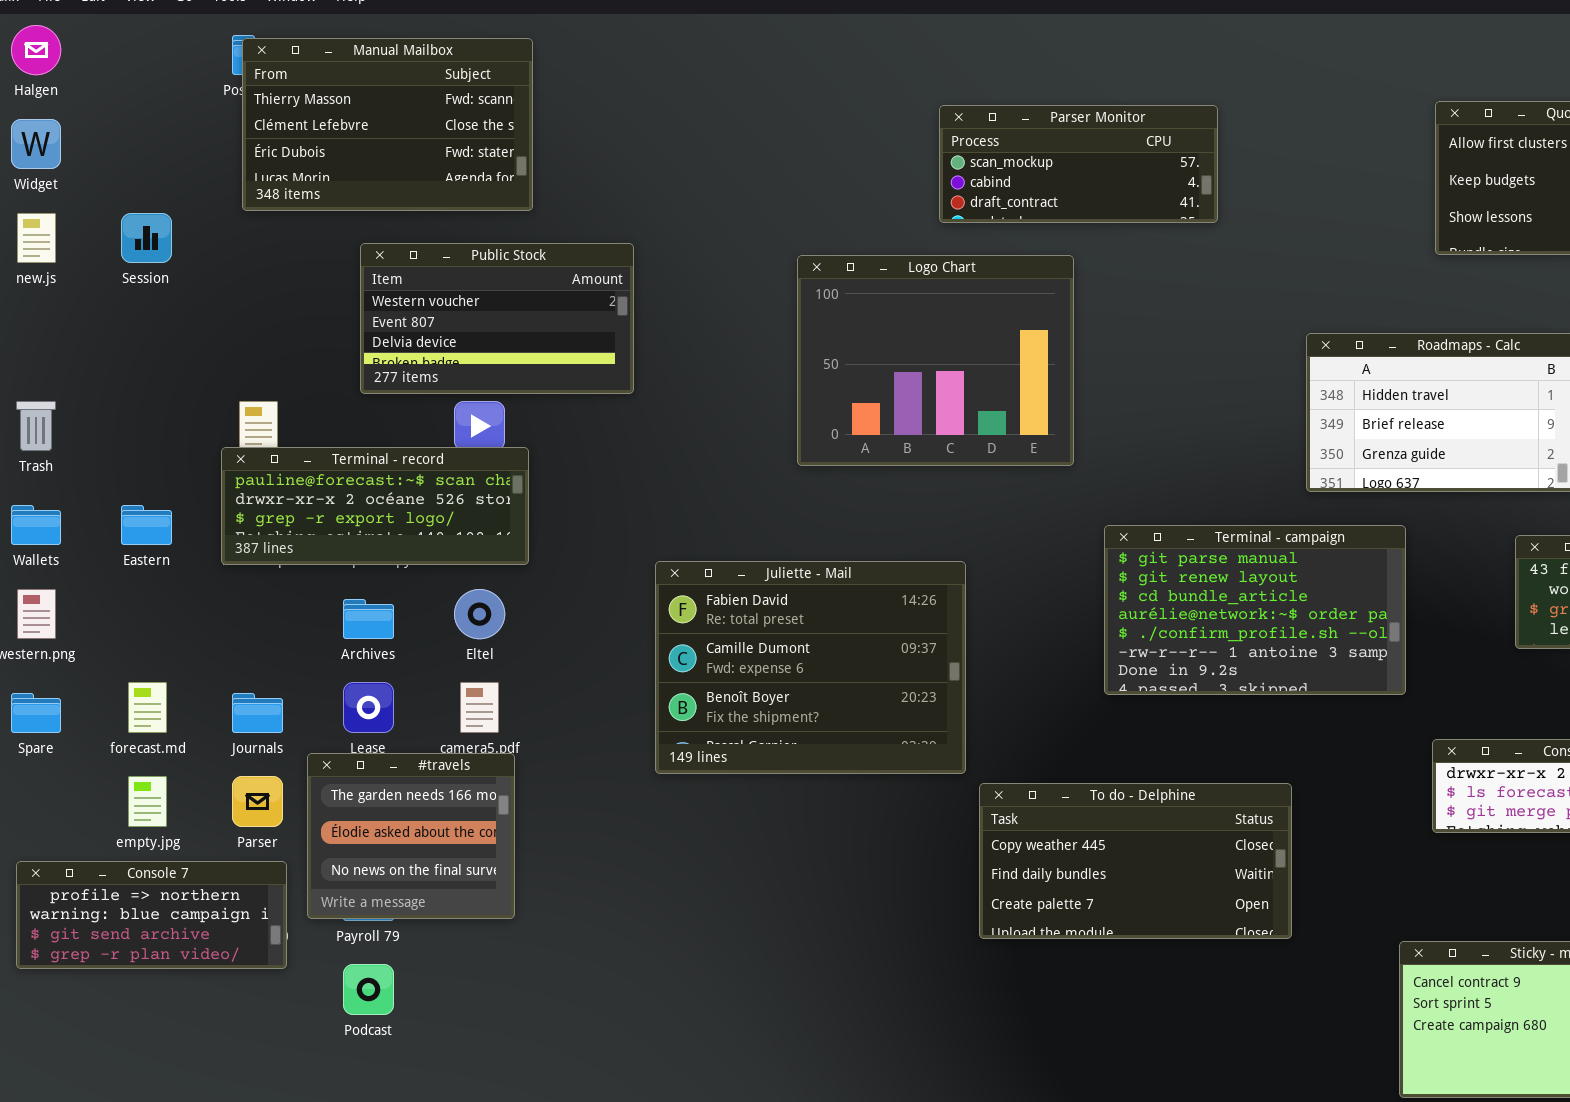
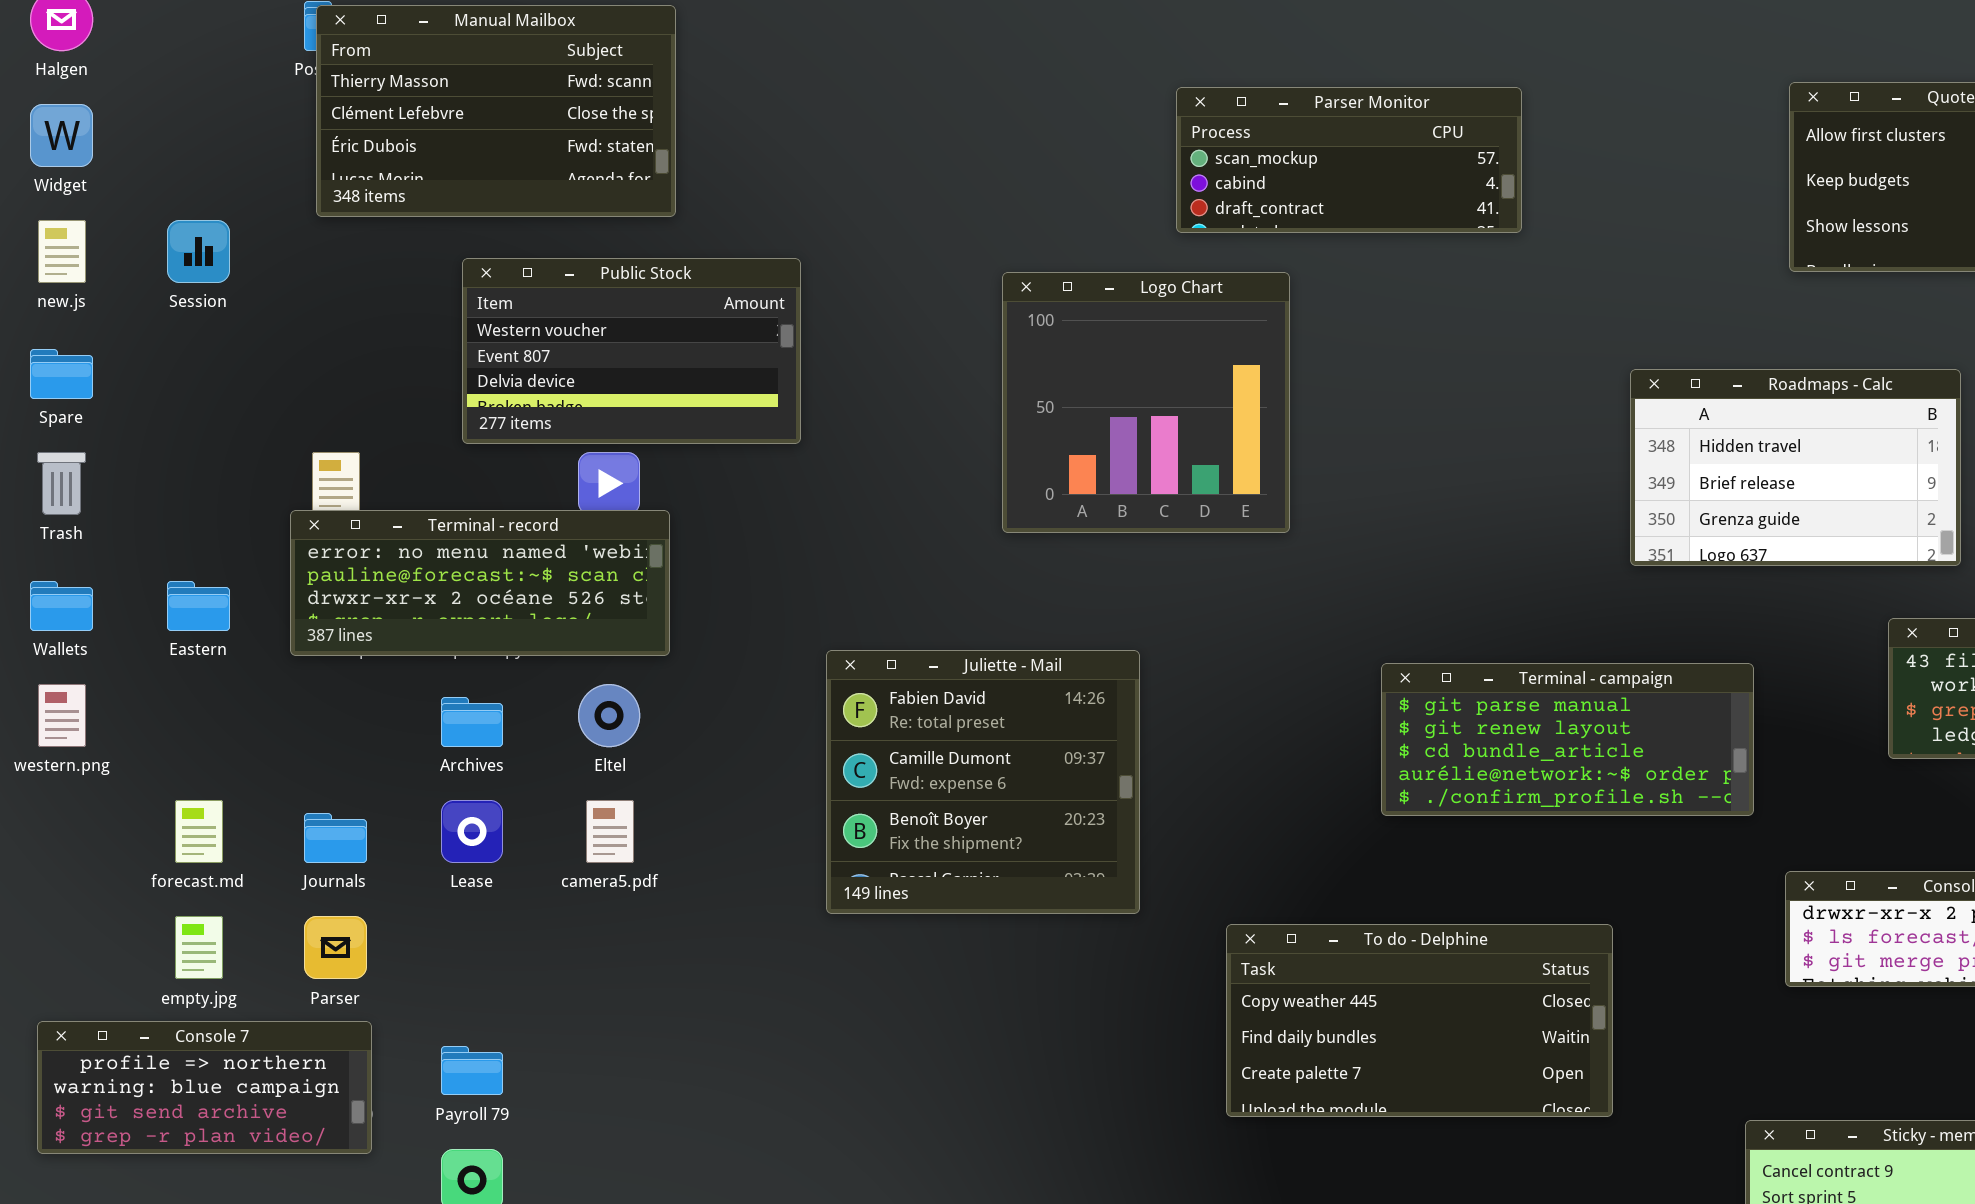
Logo Chart: [797,255,1074,466] -> [1002,272,1290,533], resized
Terminal - record: [221,447,529,565] -> [290,510,670,656], scrolled up 1 row
Terminal - campaign: [1104,525,1406,695] -> [1381,663,1754,816], resized
Juliette - Mail: [655,561,966,774] -> [826,650,1140,914], resized
Spare: [11,693,61,733] -> [30,349,93,399], moved
#travels: [307,753,515,919] -> none, closed

